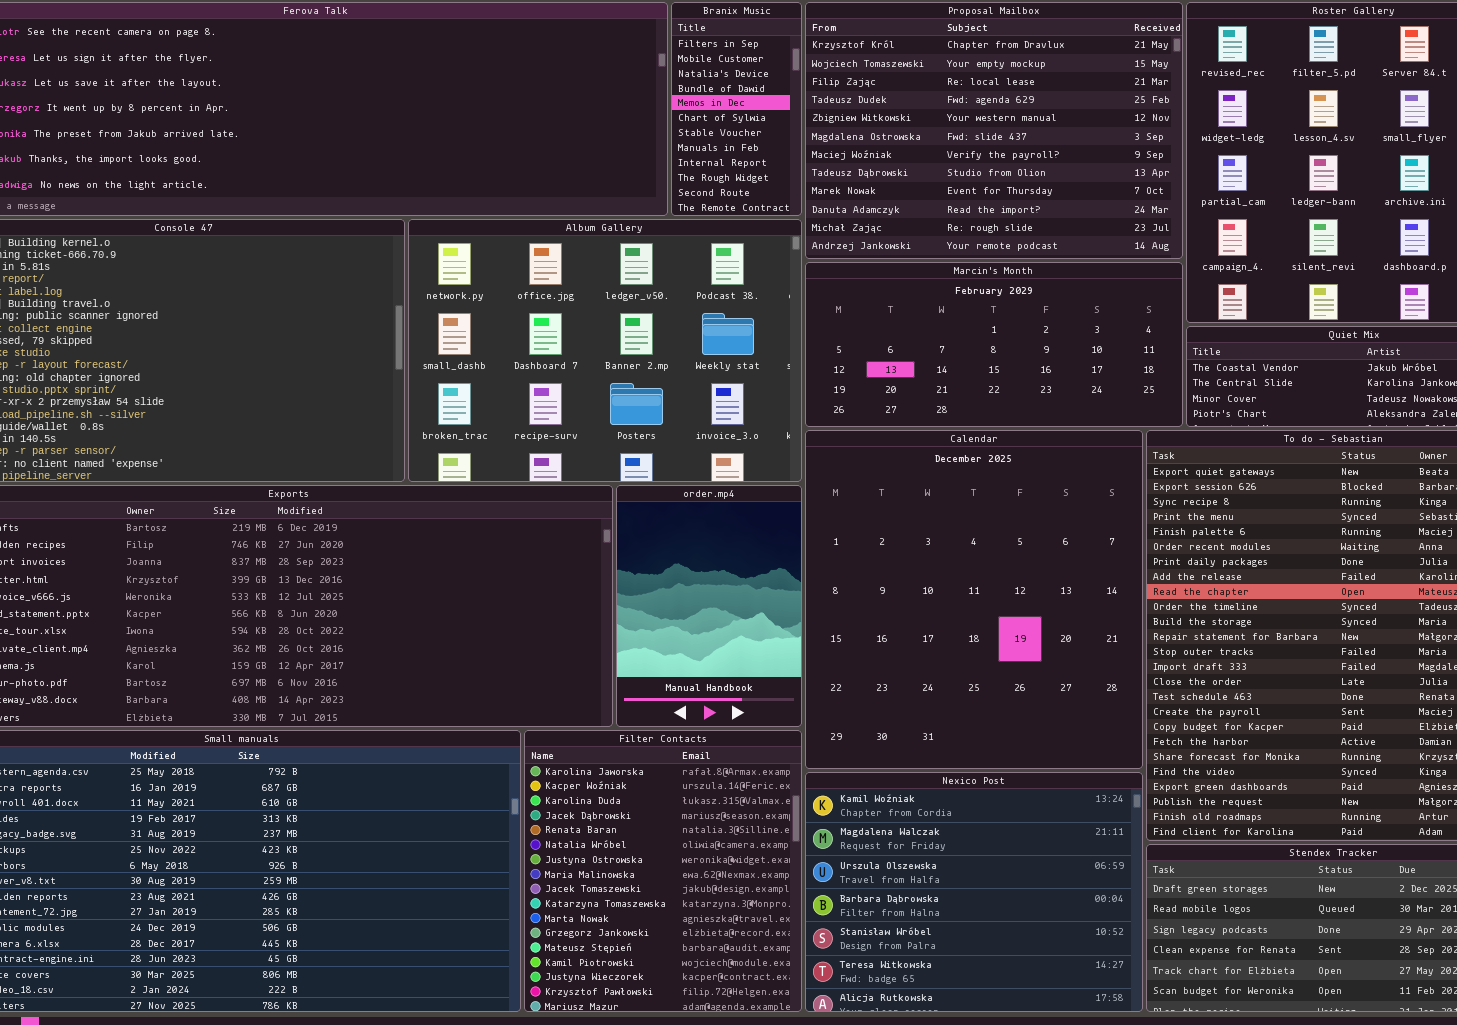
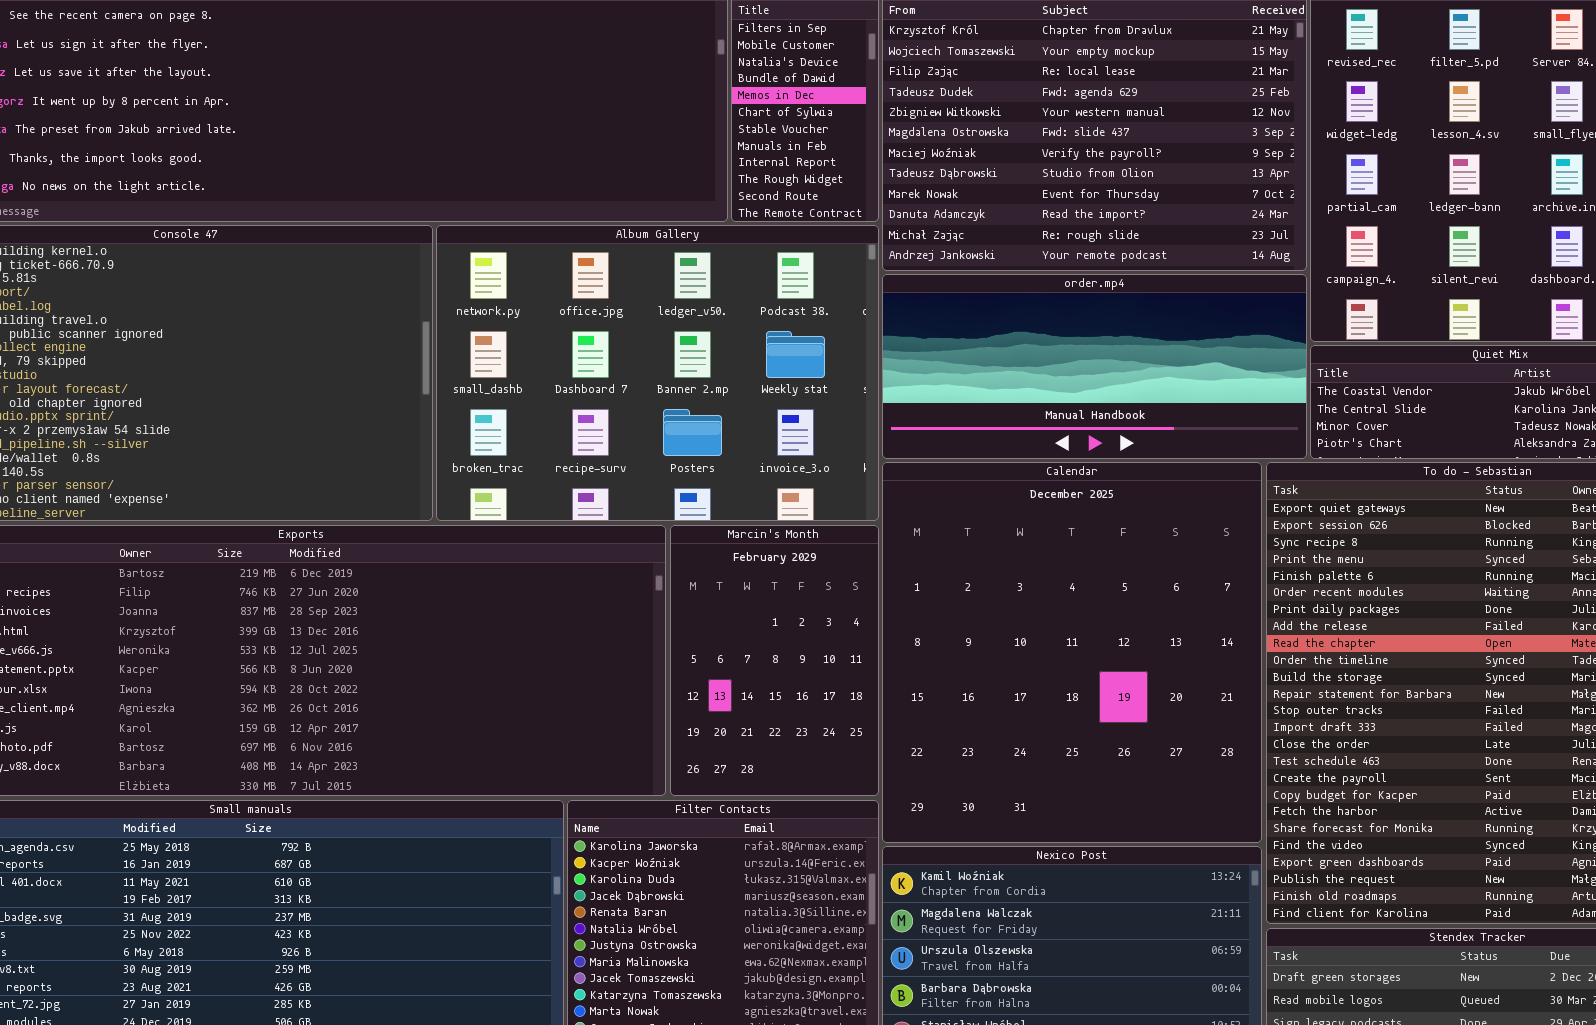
Marcin's Month: [805,262,1183,427] -> [670,525,879,796], moved, resized
order.mp4: [616,485,802,727] -> [882,274,1307,459], moved, resized

